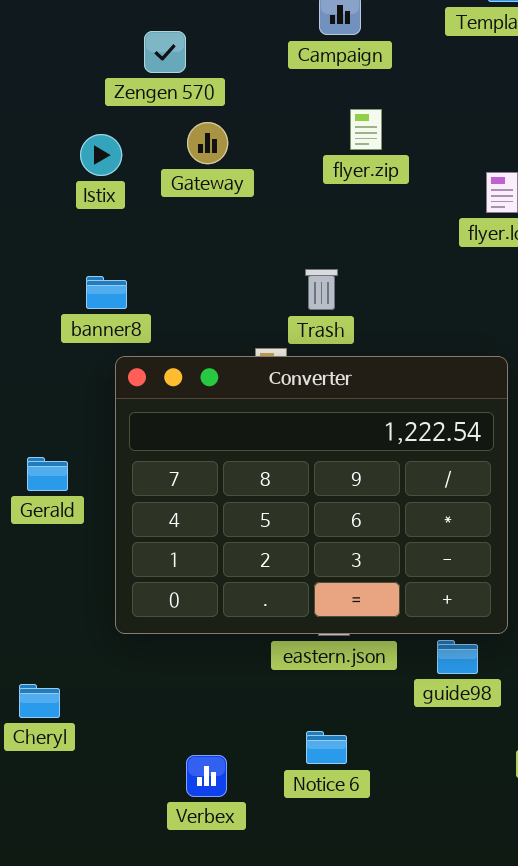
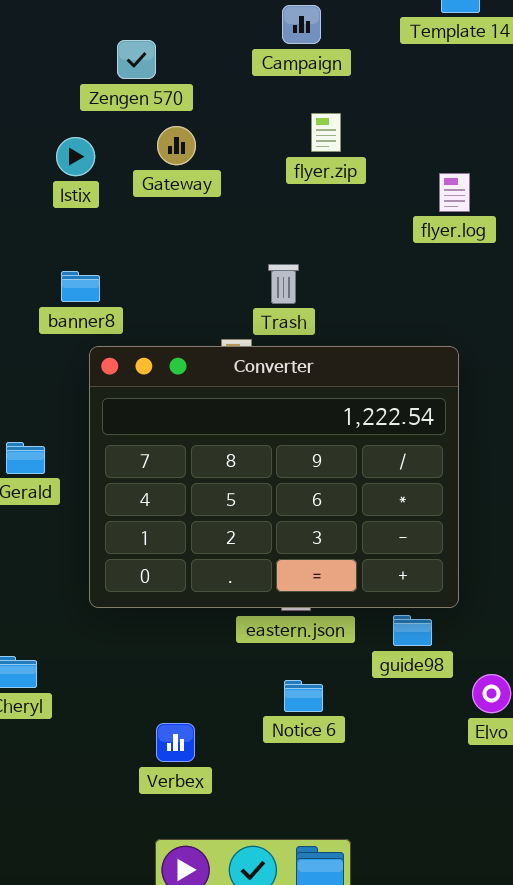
Notice 6: [306,731,347,764] -> [284,680,323,712], moved

